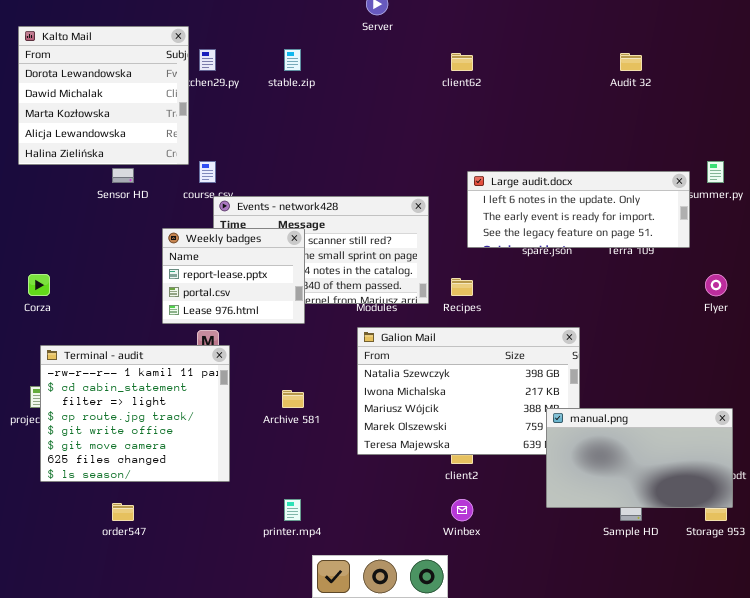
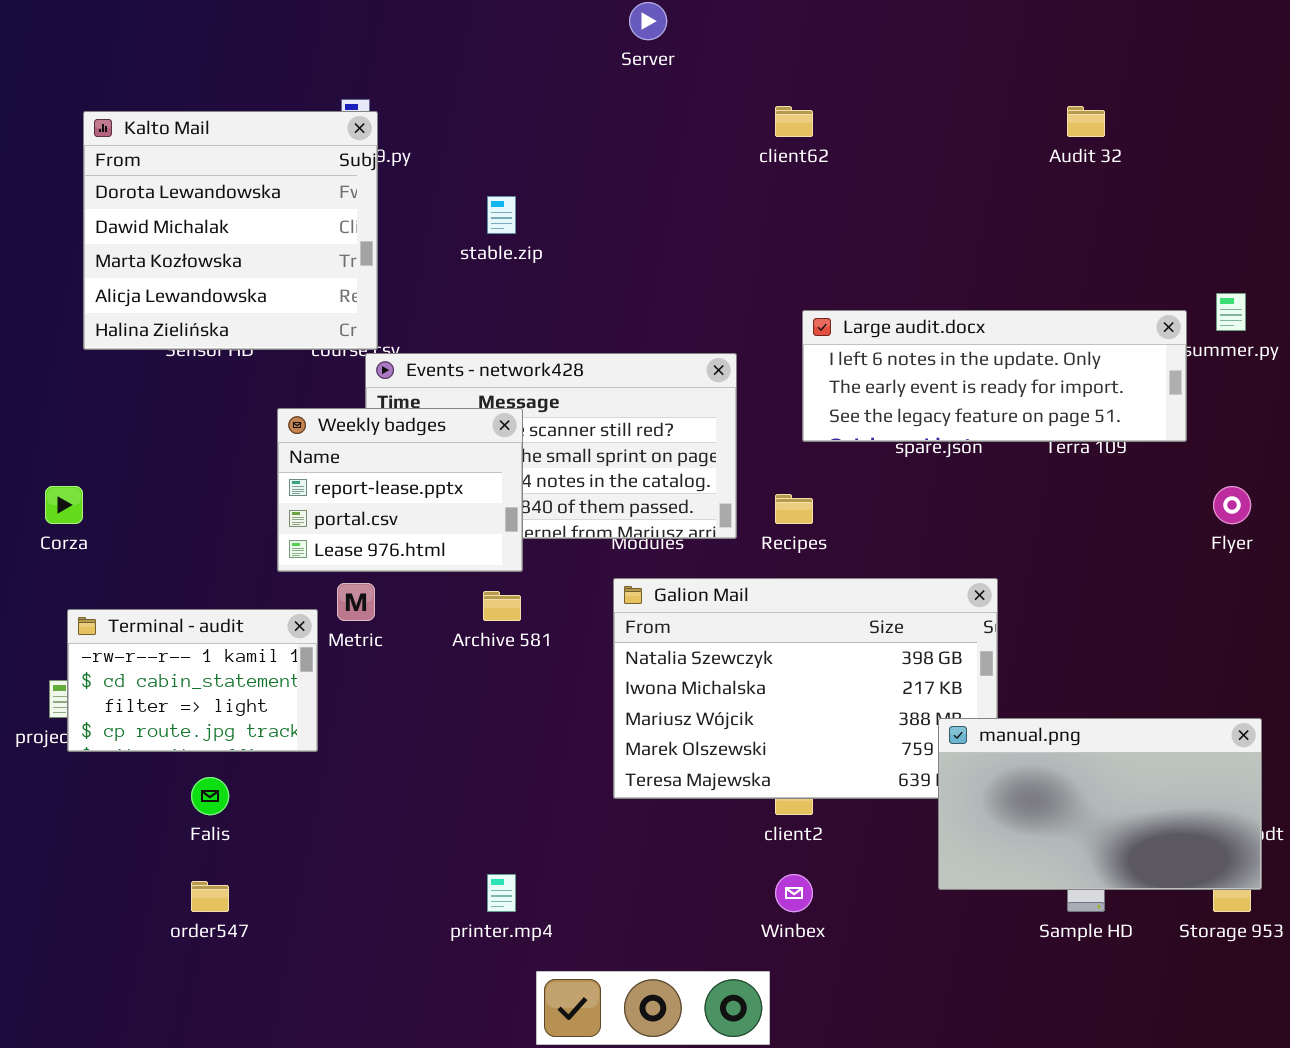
Kalto Mail: [18,26,189,165] -> [83,111,378,350], moved
stable.zip: [284,49,301,71] -> [487,196,516,234], moved
Terminal - audit: [40,345,230,482] -> [67,609,318,752], resized
Archive 581: [282,390,304,408] -> [483,591,521,621], moved

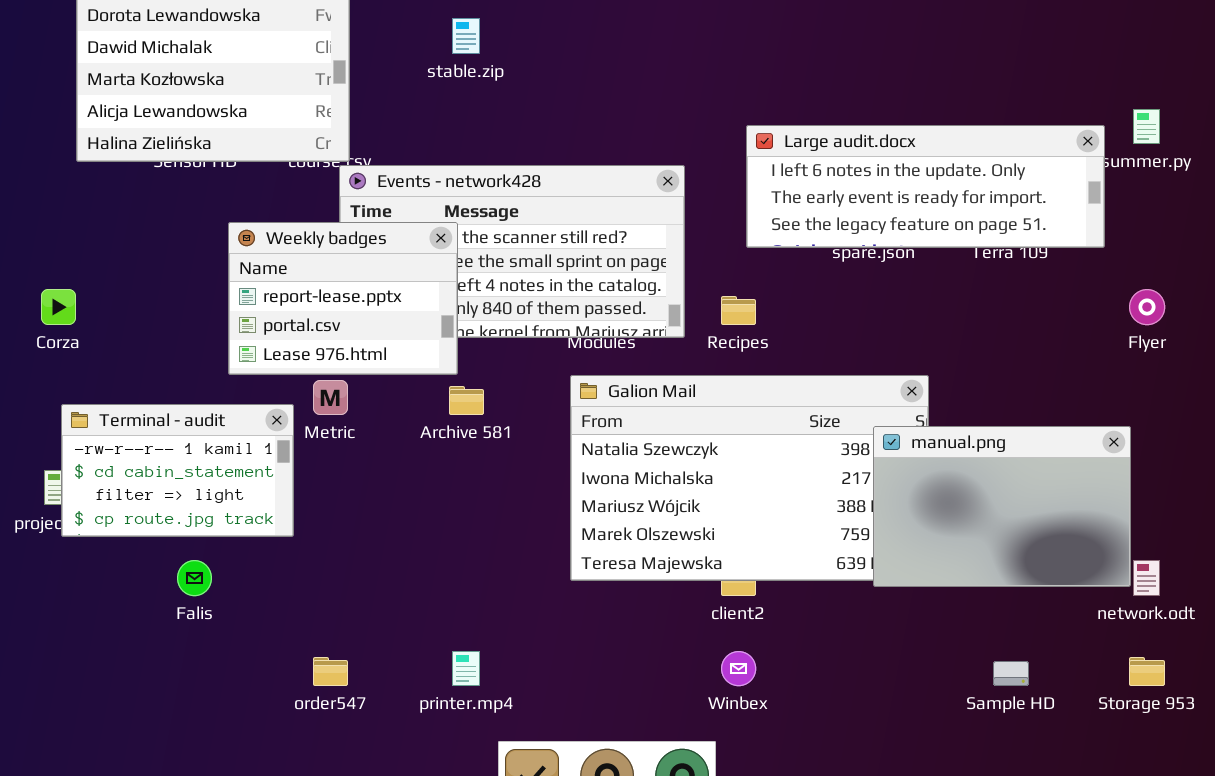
Weekly badges: [277,408,523,572] -> [228,222,458,375], moved
manual.png: [938,718,1262,890] -> [873,426,1131,587], moved, resized
order547: [191,881,229,912] -> [313,657,348,686], moved

